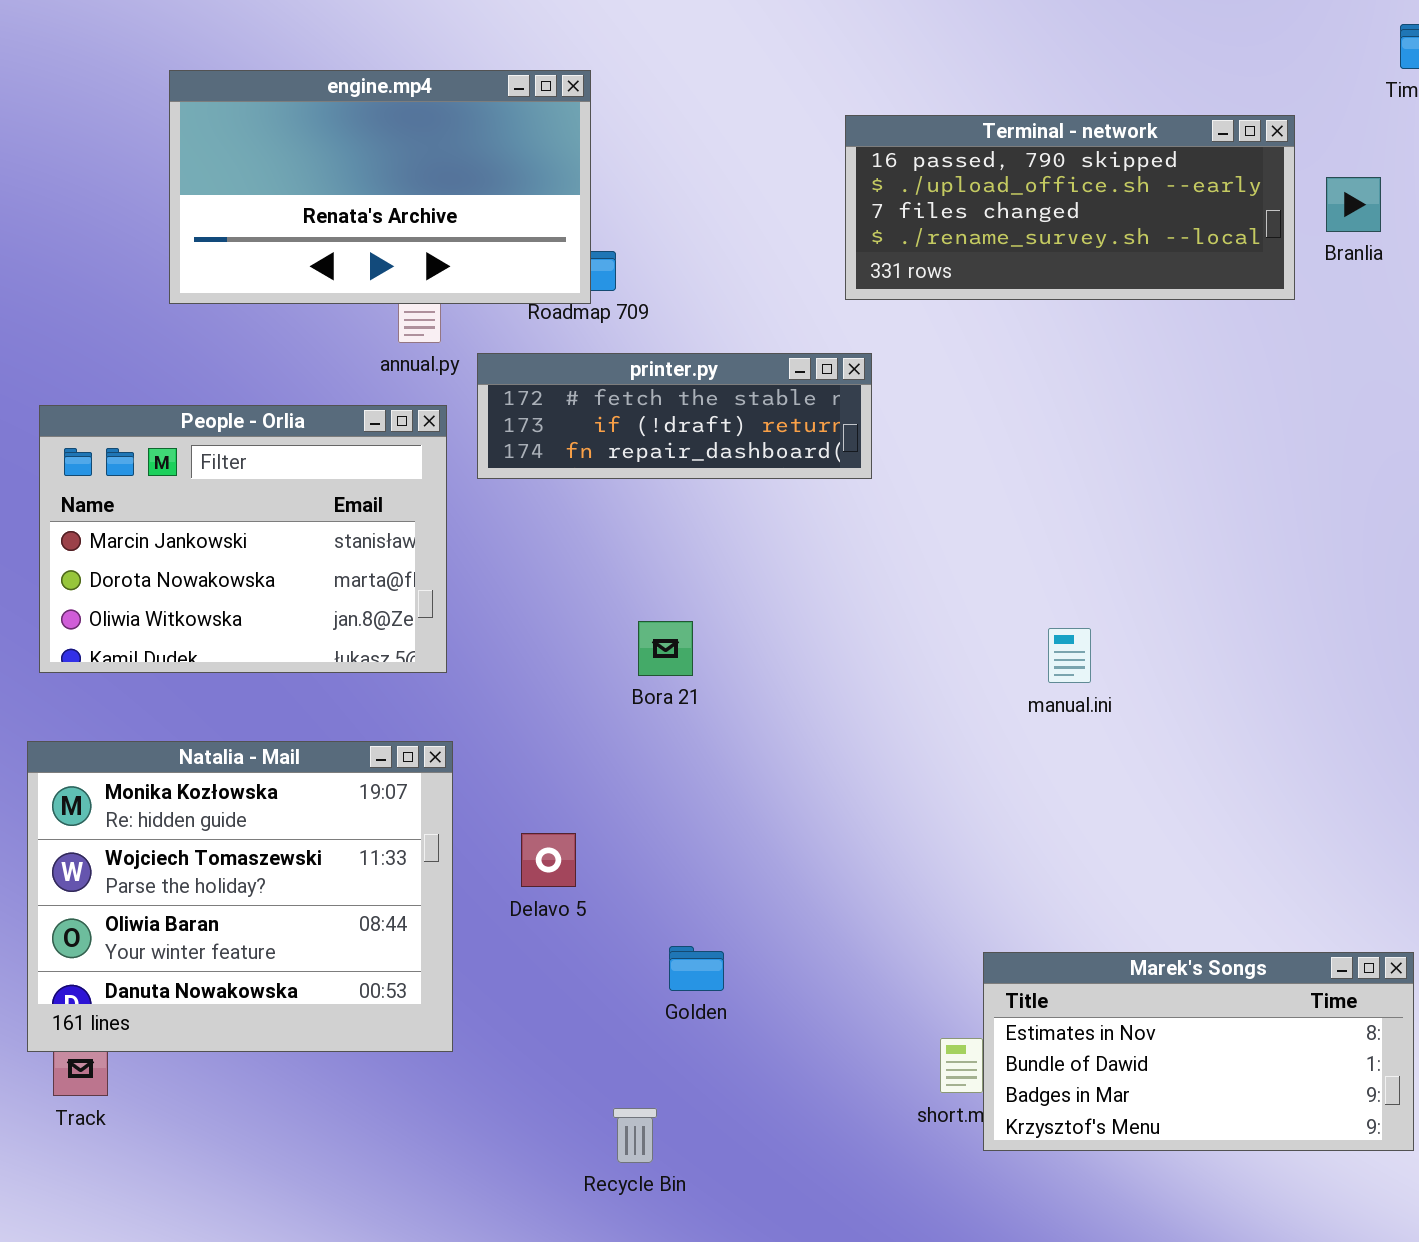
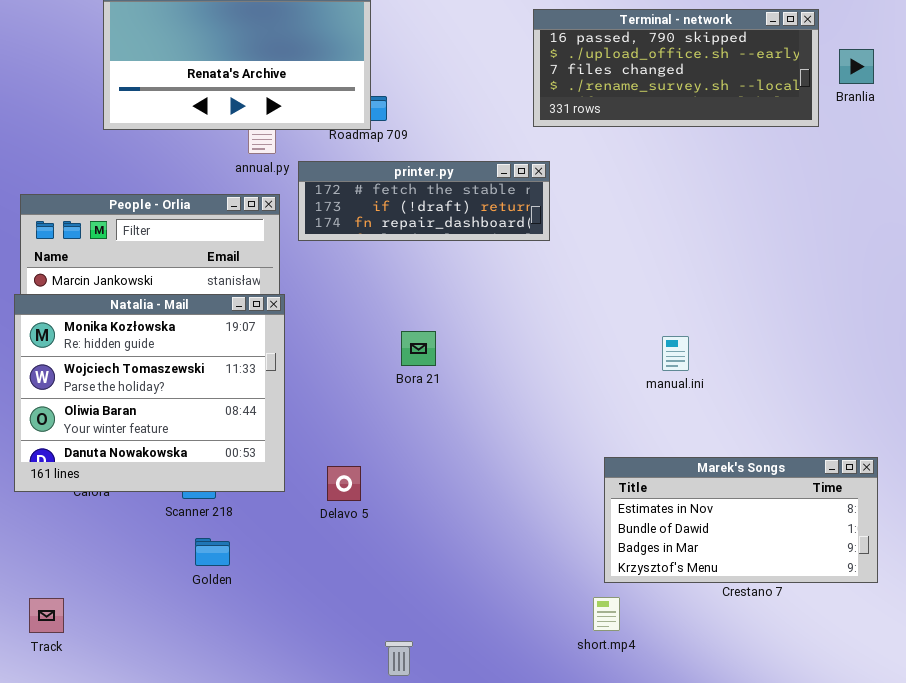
Natalia - Mail: [27,741,453,1052] -> [14,294,285,492], moved
Golden: [669,946,724,991] -> [195,538,230,566], moved
Marek's Songs: [983,952,1414,1151] -> [604,457,878,583], moved

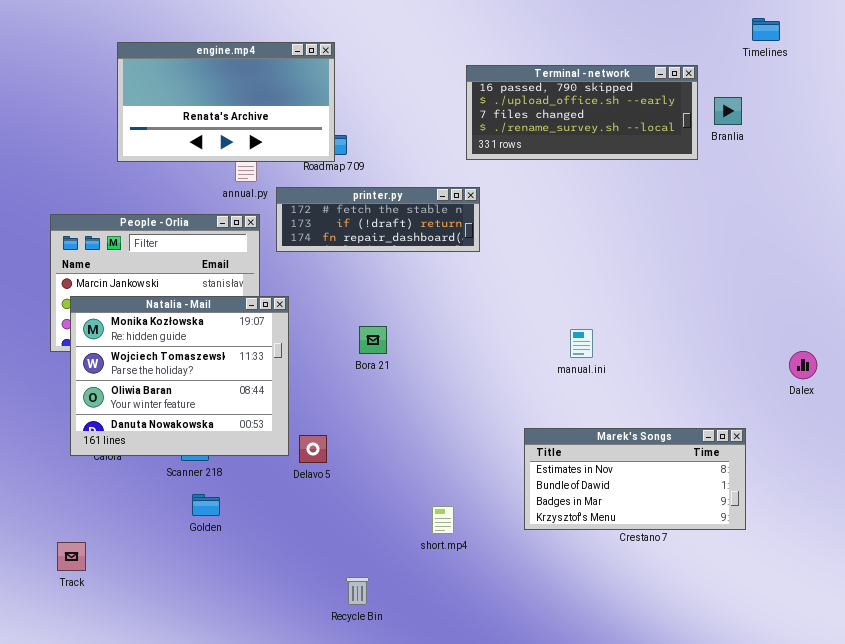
Natalia - Mail: [14,294,285,492] -> [70,296,289,456], moved
short.mp4: [593,597,620,631] -> [432,506,454,534], moved

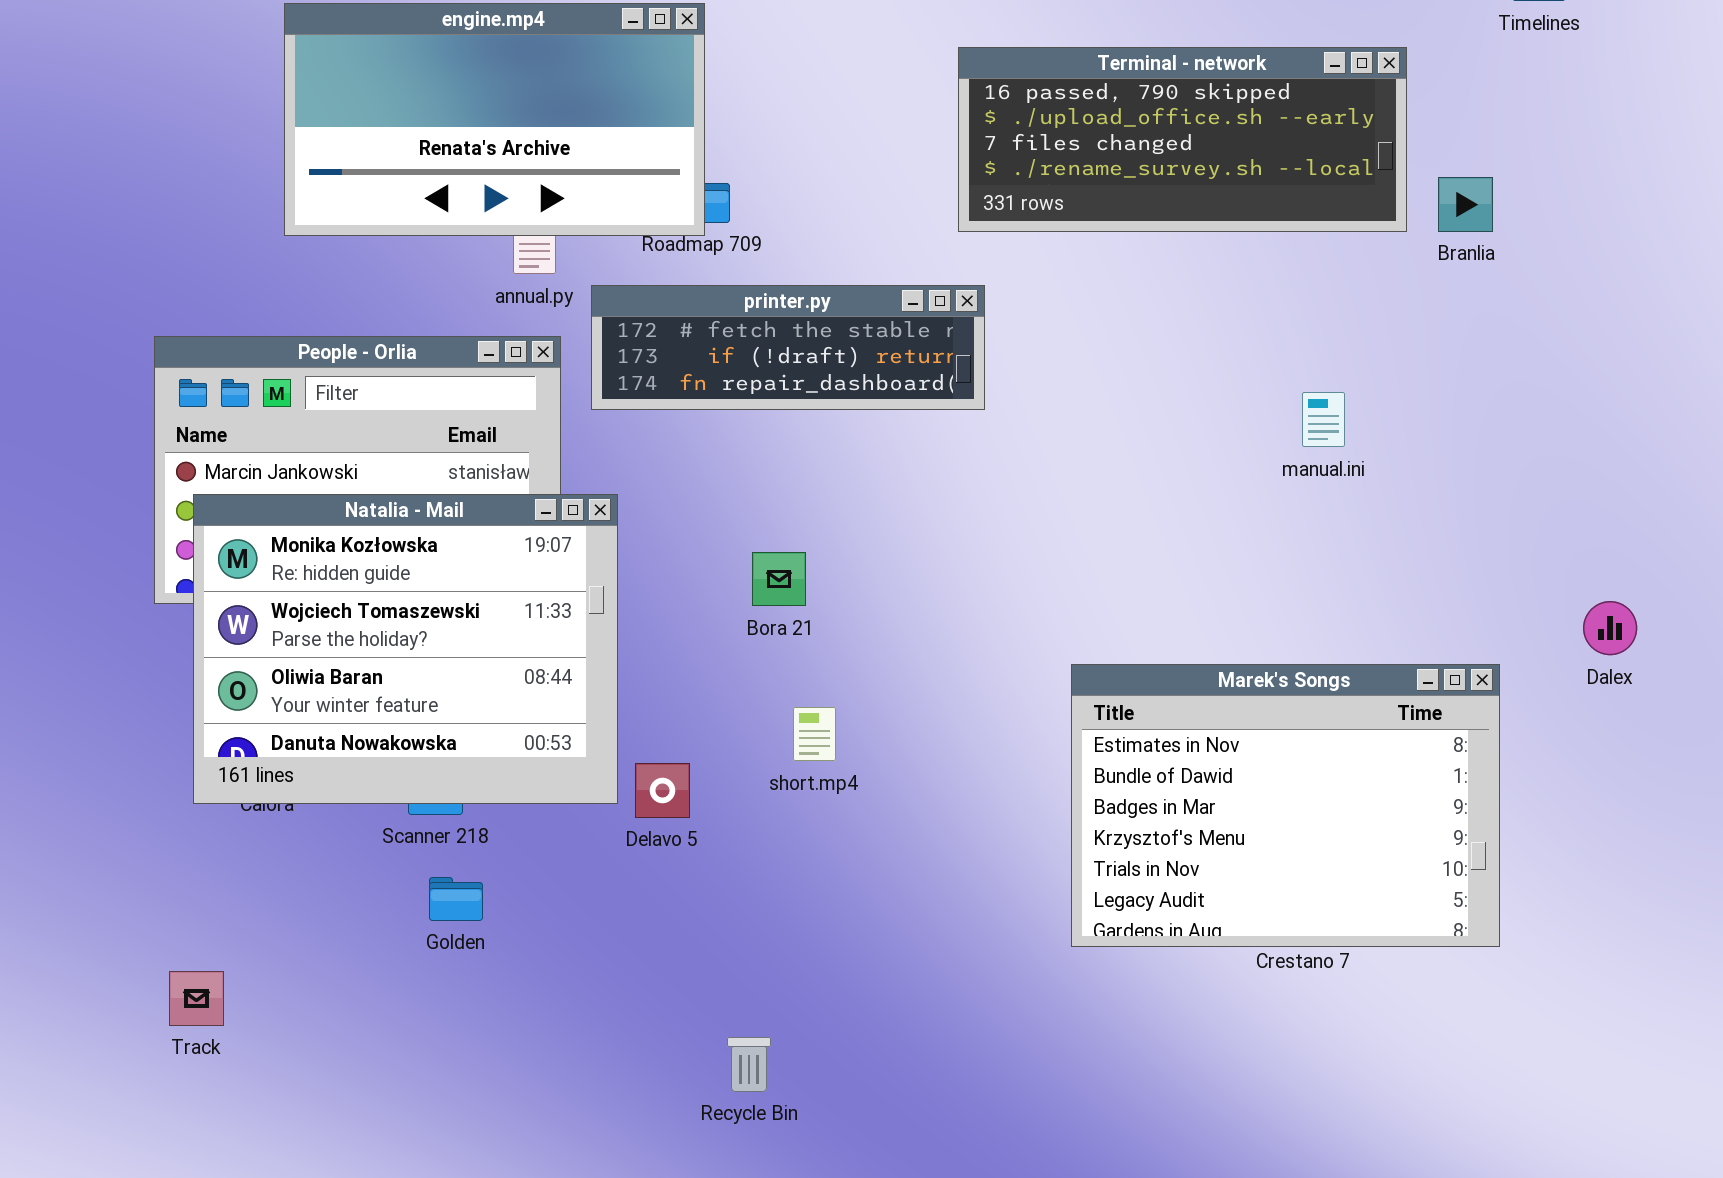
Branlia: [714,97,742,125] -> [1438,177,1493,232], moved
manual.ini: [570,329,593,358] -> [1302,392,1345,447], moved
Marek's Songs: [524,428,746,530] -> [1071,664,1500,947], resized
short.mp4: [432,506,454,534] -> [793,707,836,761], moved

